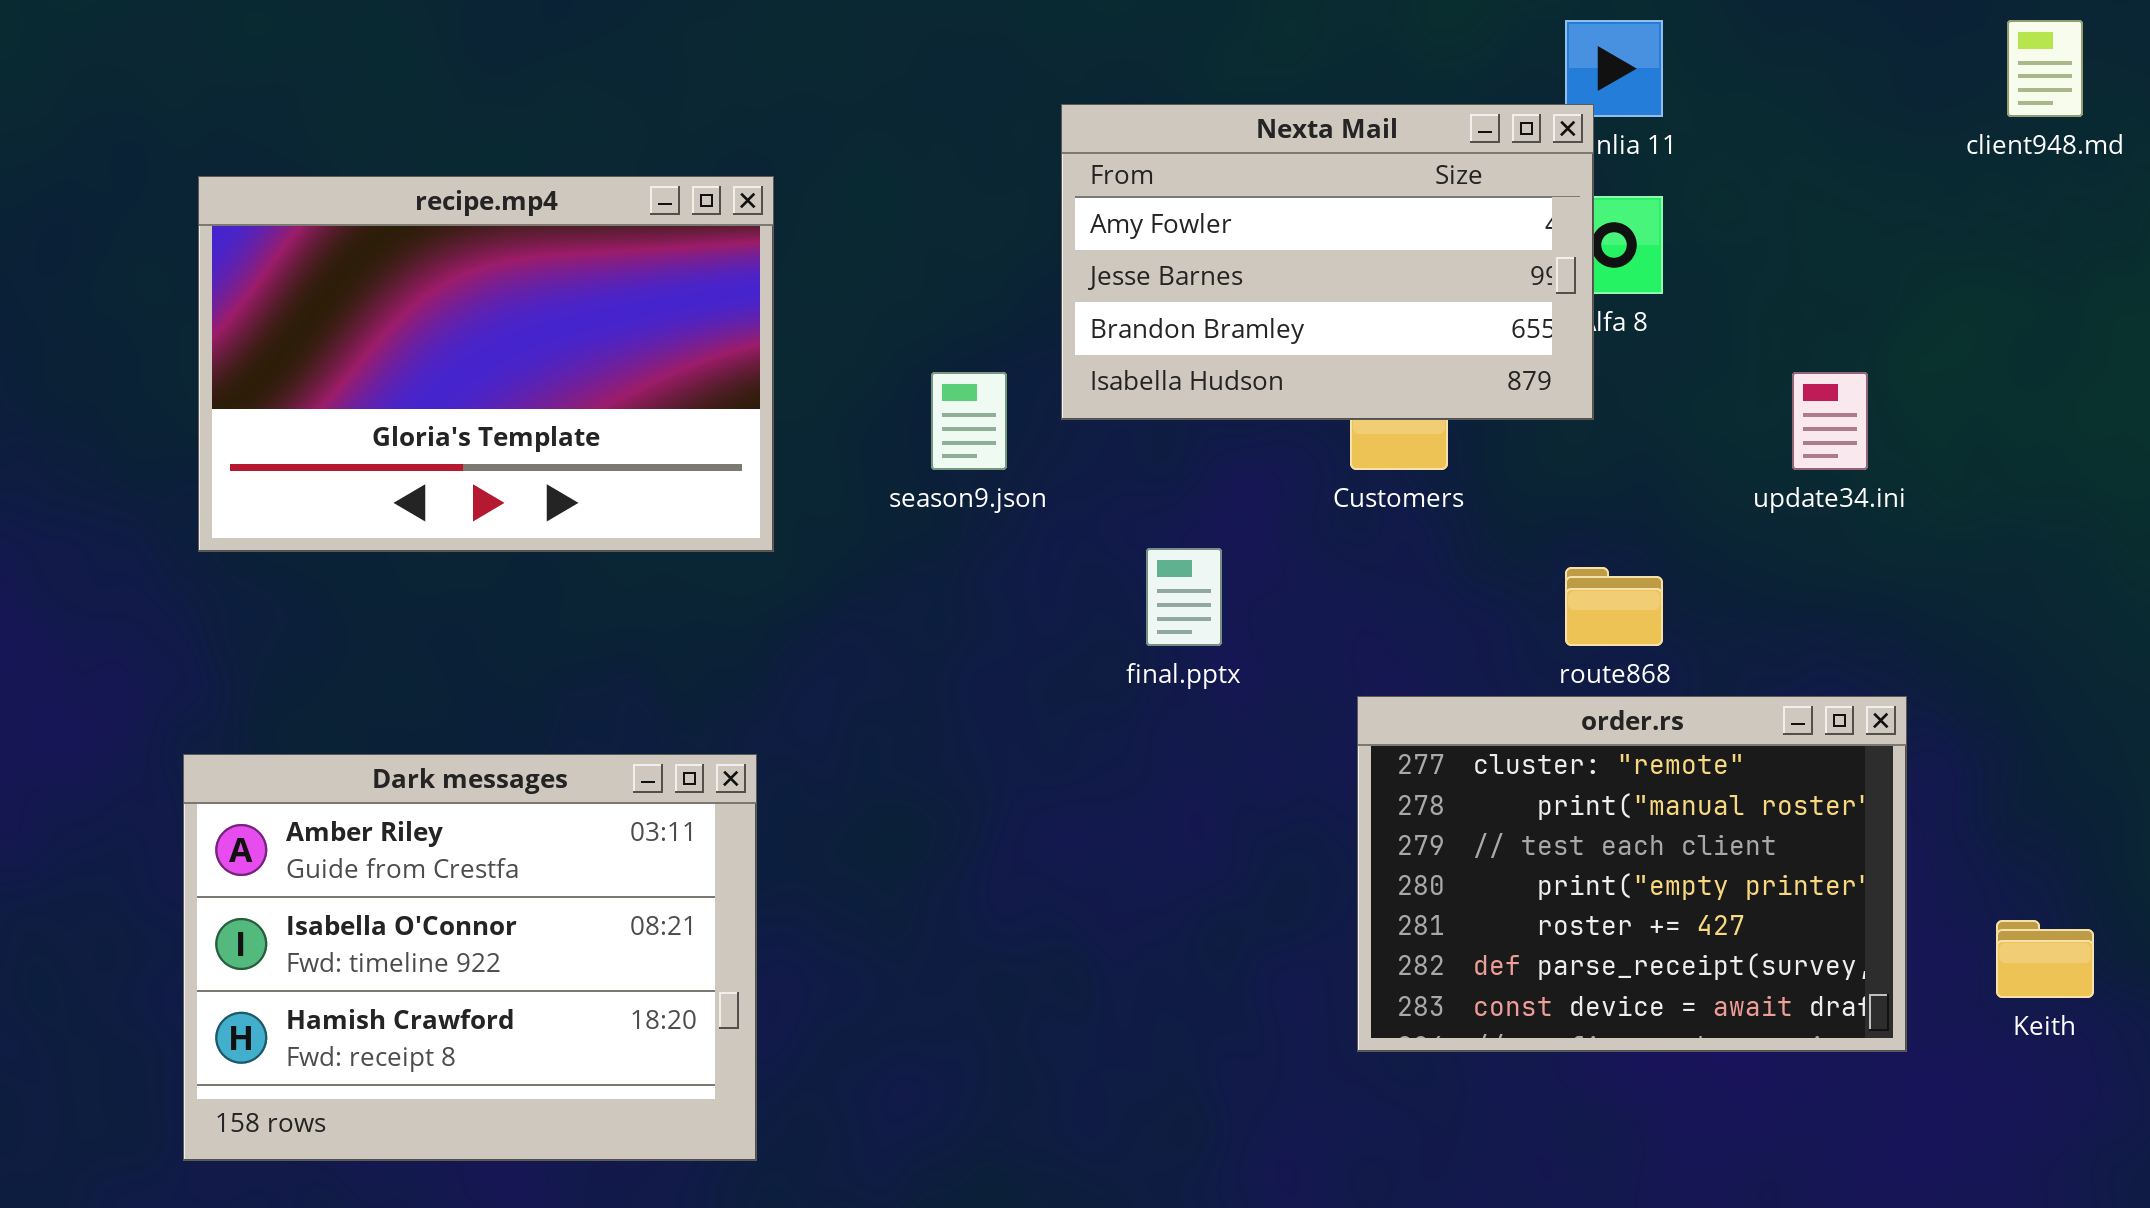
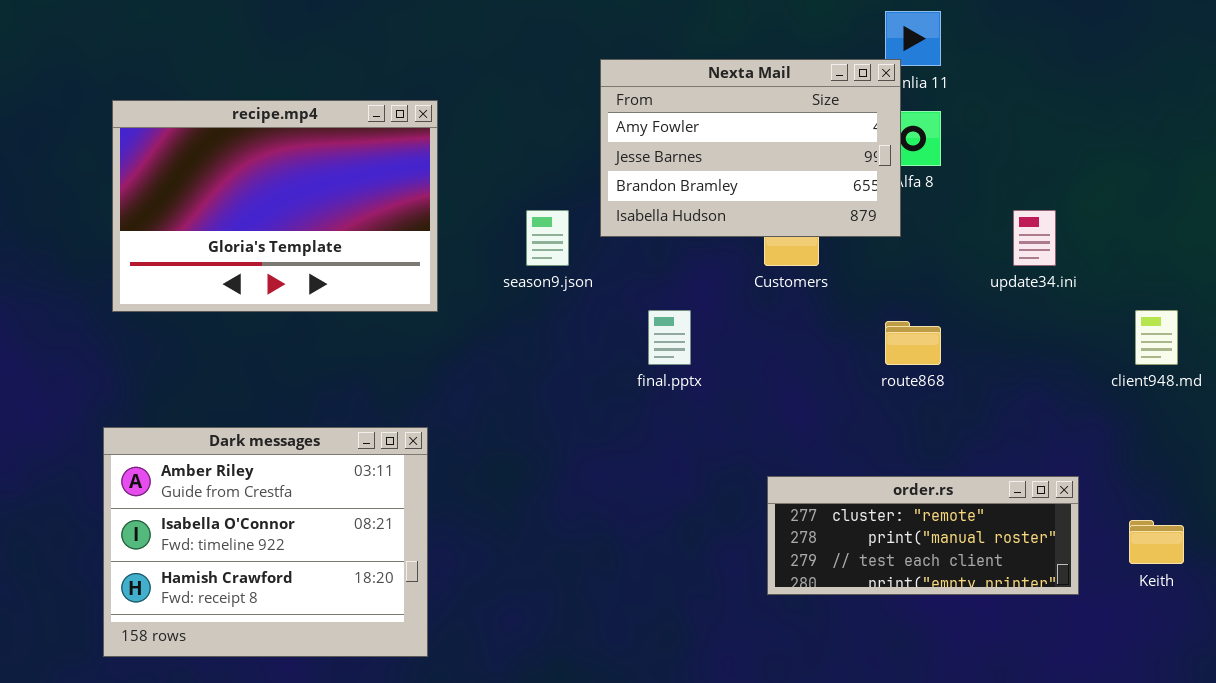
client948.md: [2007,20,2083,117] -> [1135,310,1178,365], moved
order.rs: [1357,696,1907,1052] -> [767,476,1079,595], resized

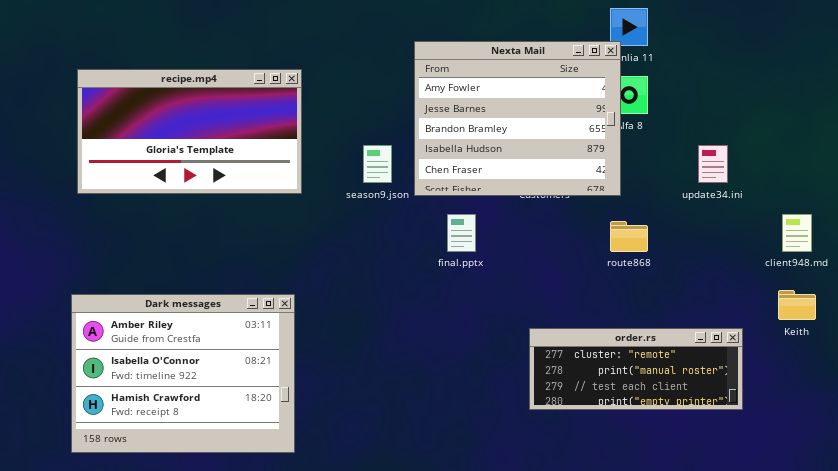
Nexta Mail: [600,59,901,237] -> [414,41,621,196], resized
recipe.mp4: [112,100,438,312] -> [77,69,302,194], resized
Keith: [1129,520,1184,564] -> [778,290,816,320], moved

